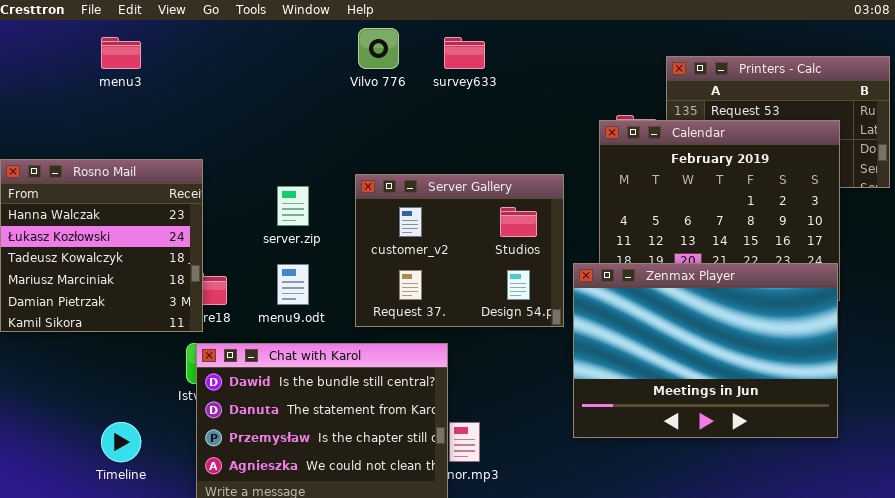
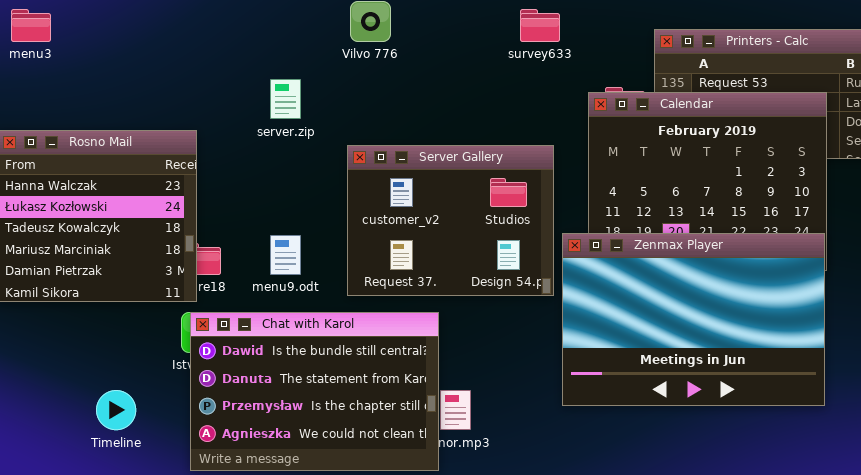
menu3: [101,37,141,69] -> [11,9,51,42], moved
survey633: [444,37,485,69] -> [520,9,560,42], moved
server.zip: [277,186,309,226] -> [270,79,301,119], moved

